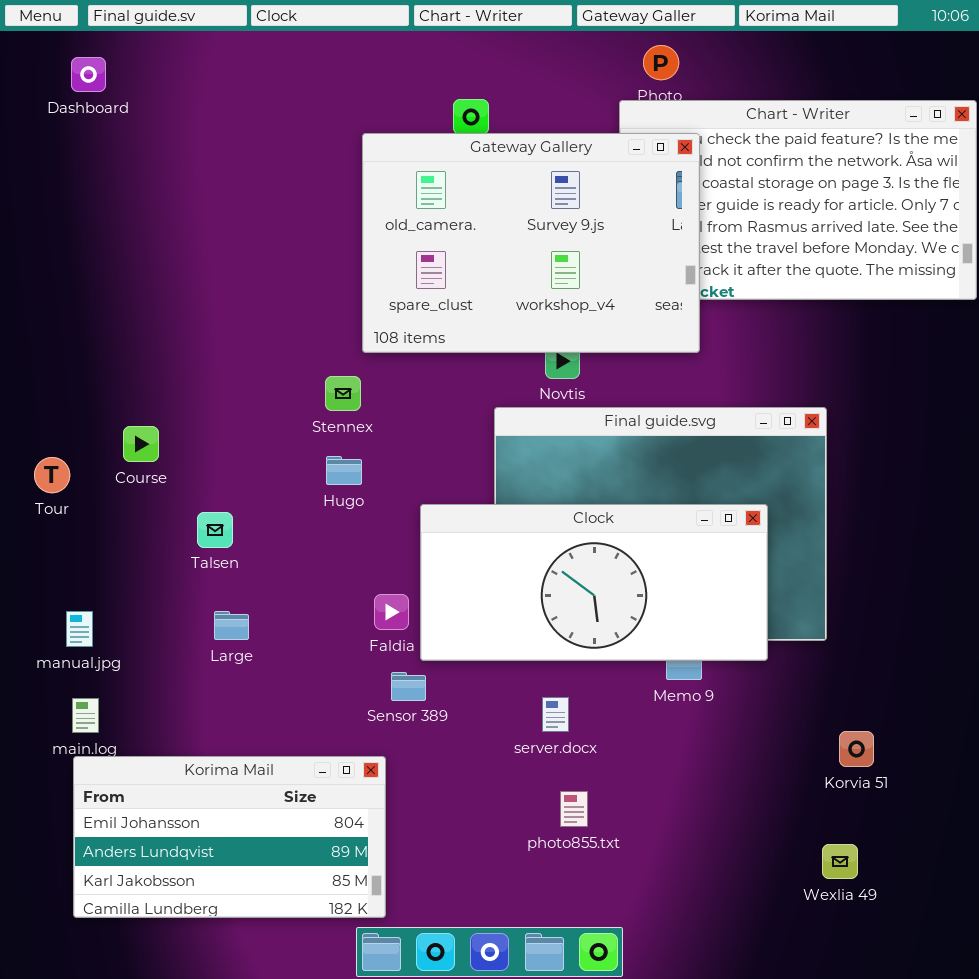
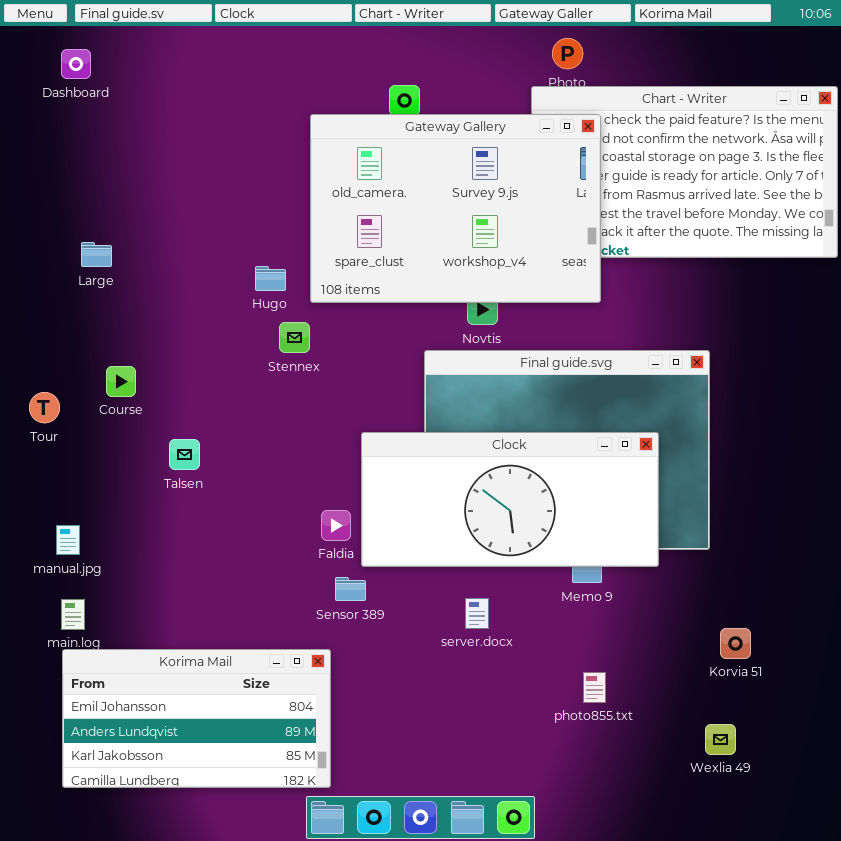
Hugo: [326,456,362,485] -> [255,266,286,291], moved
Large: [214,611,249,640] -> [81,242,112,267], moved
photo855.txt: [560,791,588,827] -> [583,672,606,703], moved

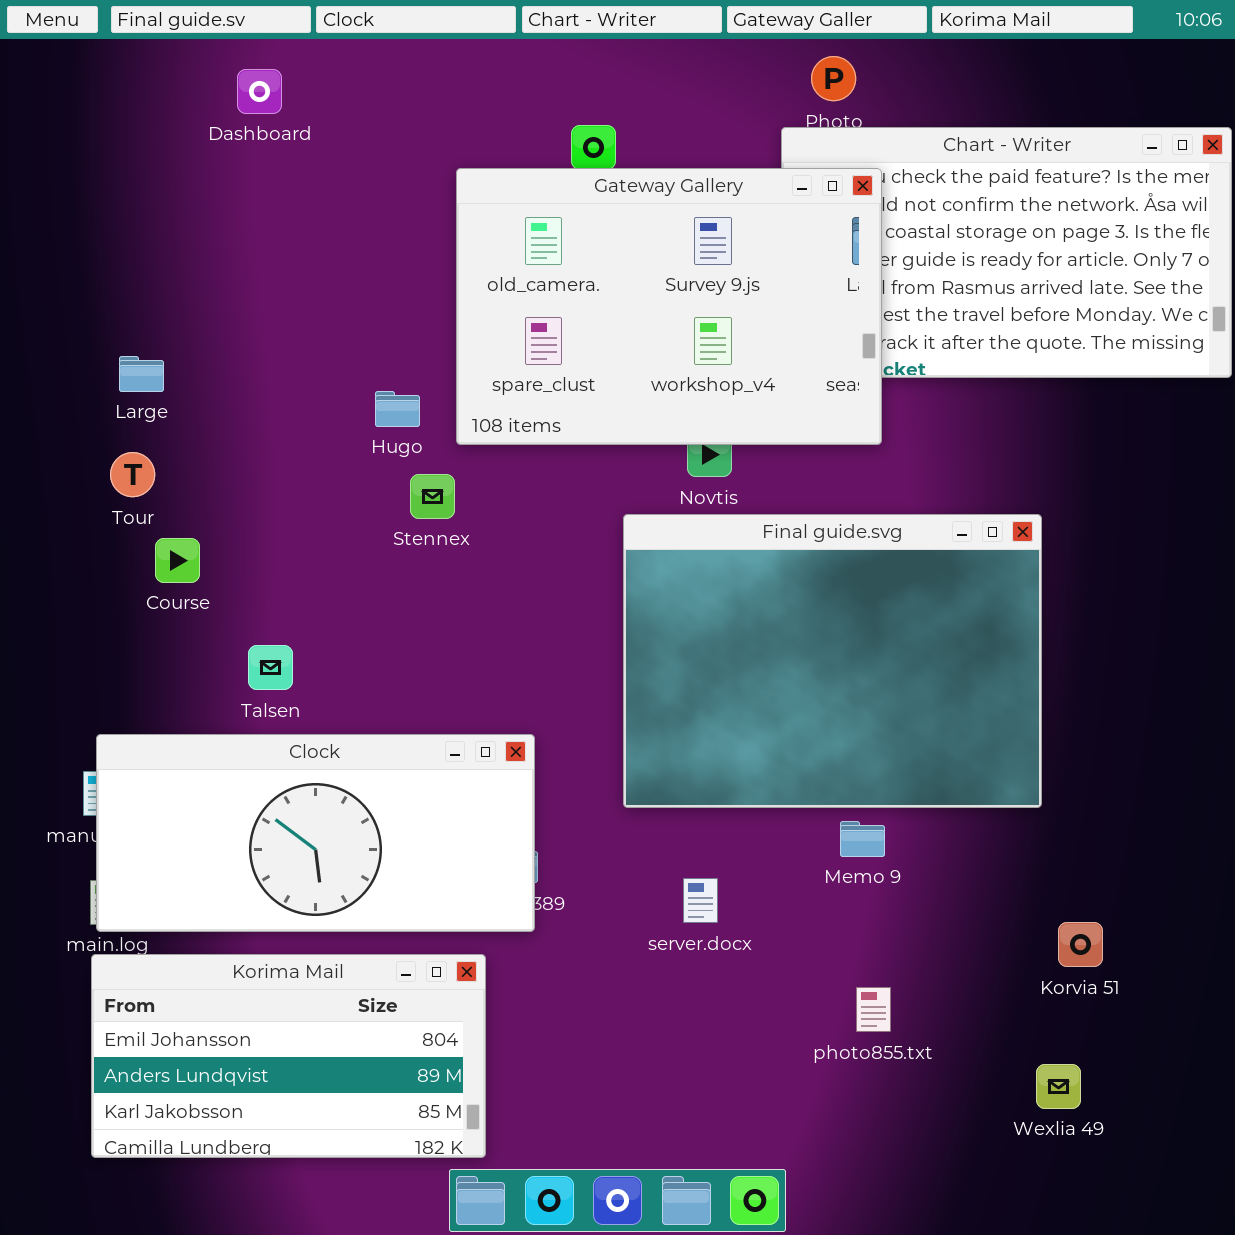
Dashboard: [61,49,91,79] -> [237,69,282,114], moved
Tour: [29,392,60,423] -> [110,452,155,497], moved
Clock: [361,432,659,567] -> [96,734,535,932], moved

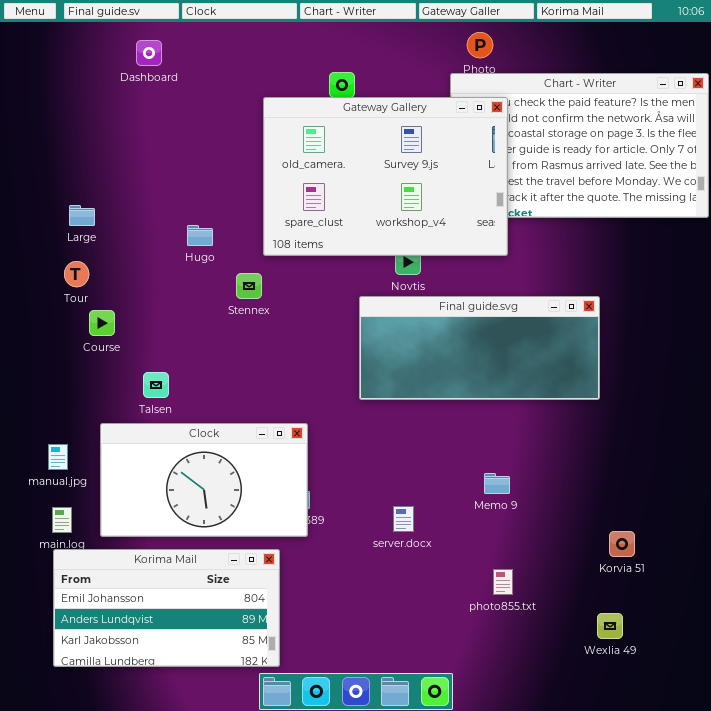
Hugo: [375,391,420,427] -> [187,225,213,246], moved
Final guide.svg: [623,514,1042,808] -> [359,296,600,400], resized
Clock: [96,734,535,932] -> [100,423,308,537], resized

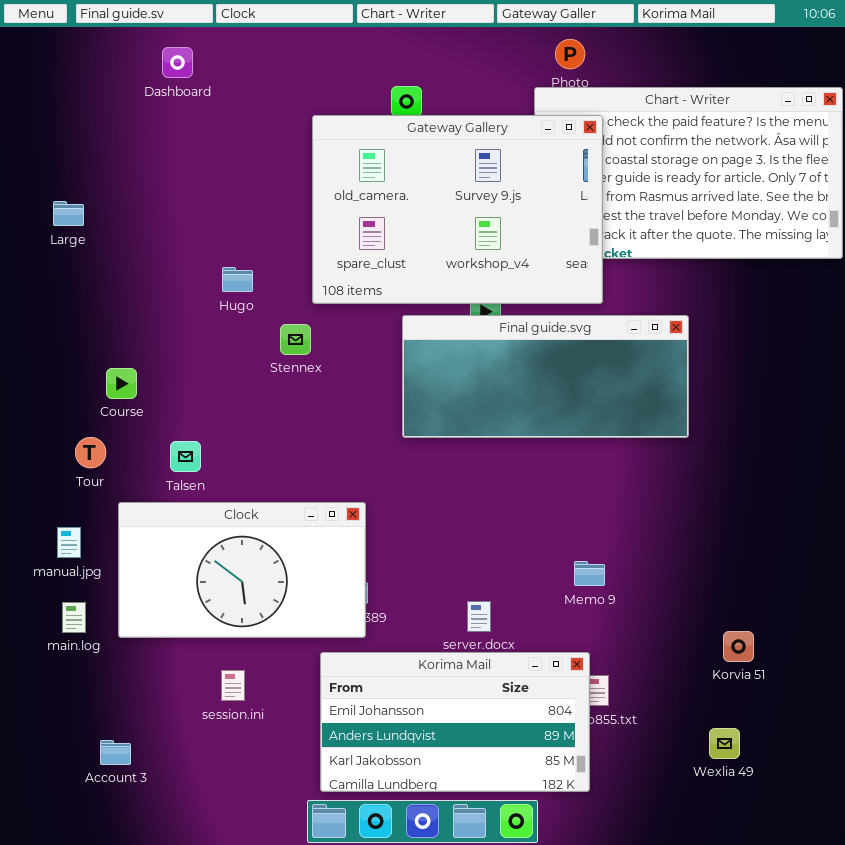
Large: [69,205,95,226] -> [53,201,84,226], moved
Tour: [64,261,89,287] -> [75,437,106,468], moved
Final guide.svg: [359,296,600,400] -> [402,315,689,438], moved
Korima Mail: [53,549,280,667] -> [320,652,590,792], moved

